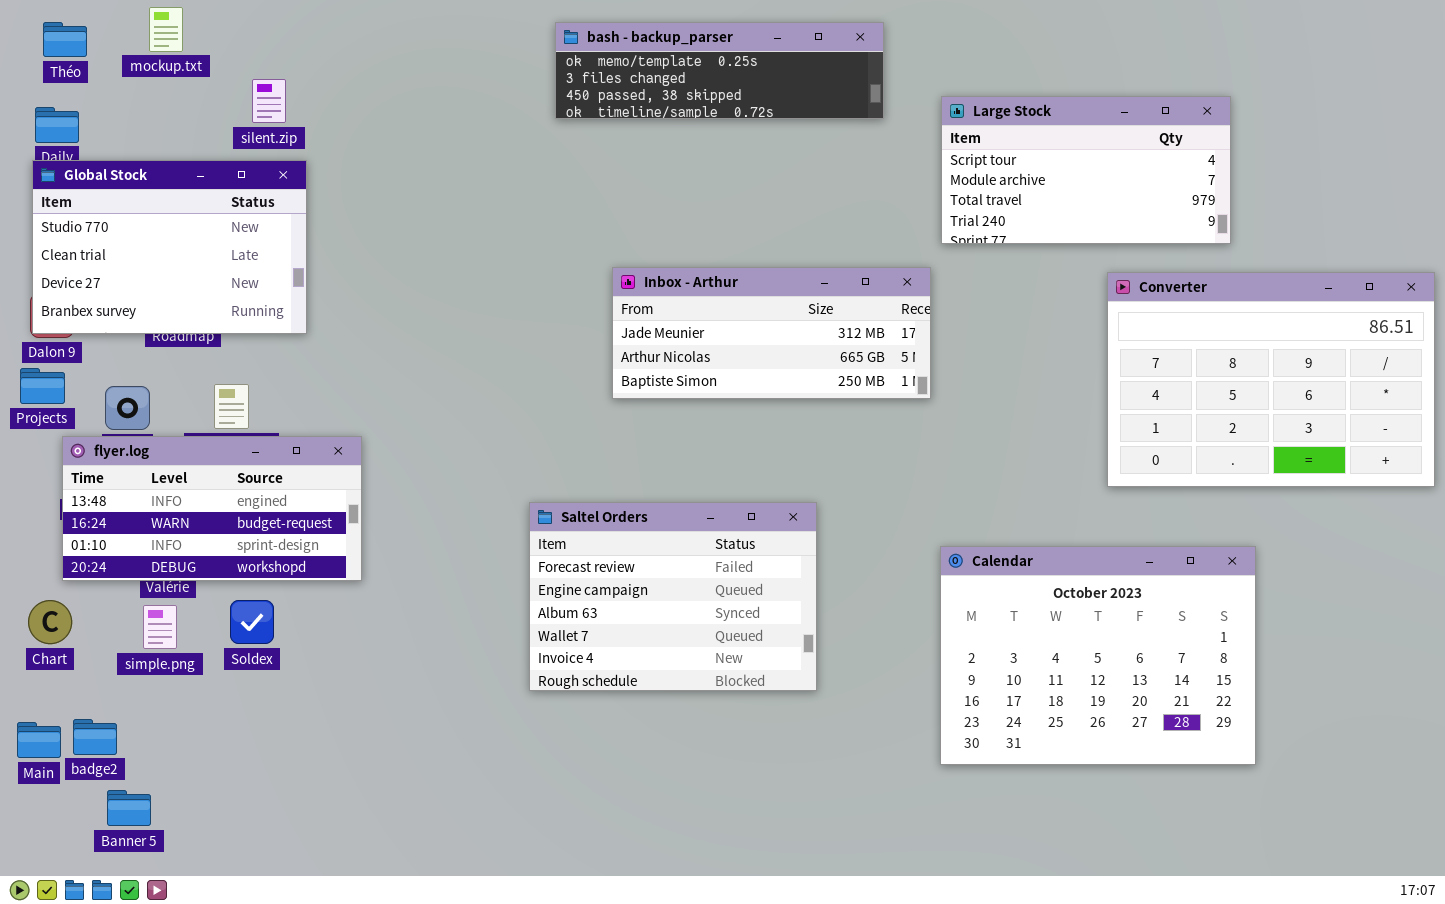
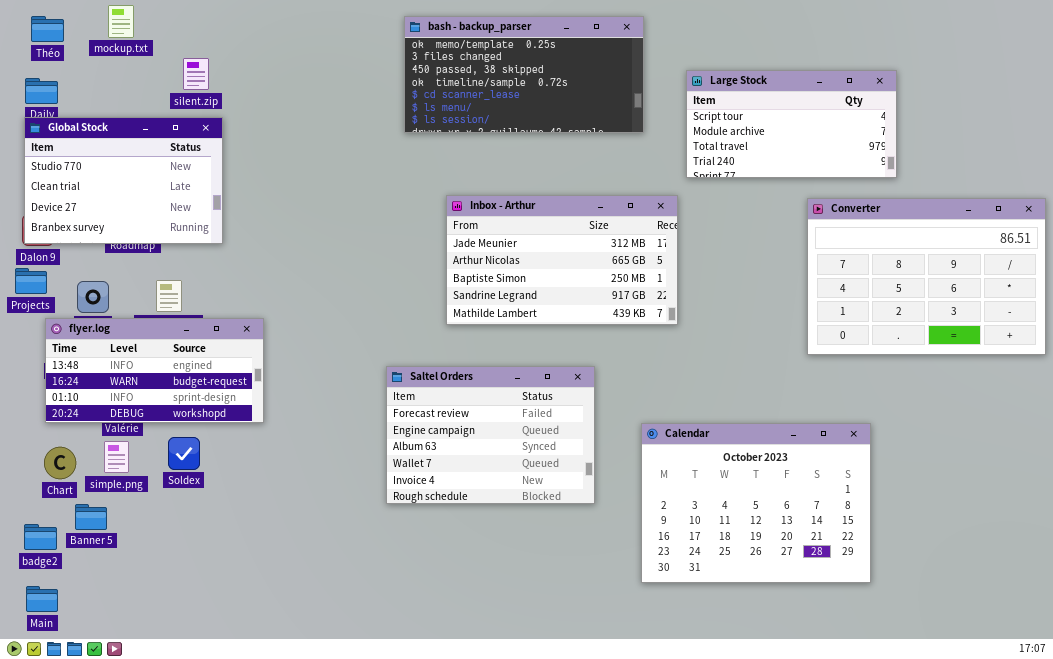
bash - backup_parser: [555,22,884,119] -> [404,16,644,133], resized
Inbox - Arthur: [612,267,931,399] -> [446,195,678,325], resized
Calendar: [940,546,1256,765] -> [641,423,871,583], moved
Chart: [28,600,72,644] -> [44,447,76,479], moved
badge2: [73,719,117,755] -> [24,524,57,550], moved
Main: [17,722,61,758] -> [26,586,58,612], moved
Banner 5: [107,790,151,826] -> [75,504,107,530], moved

